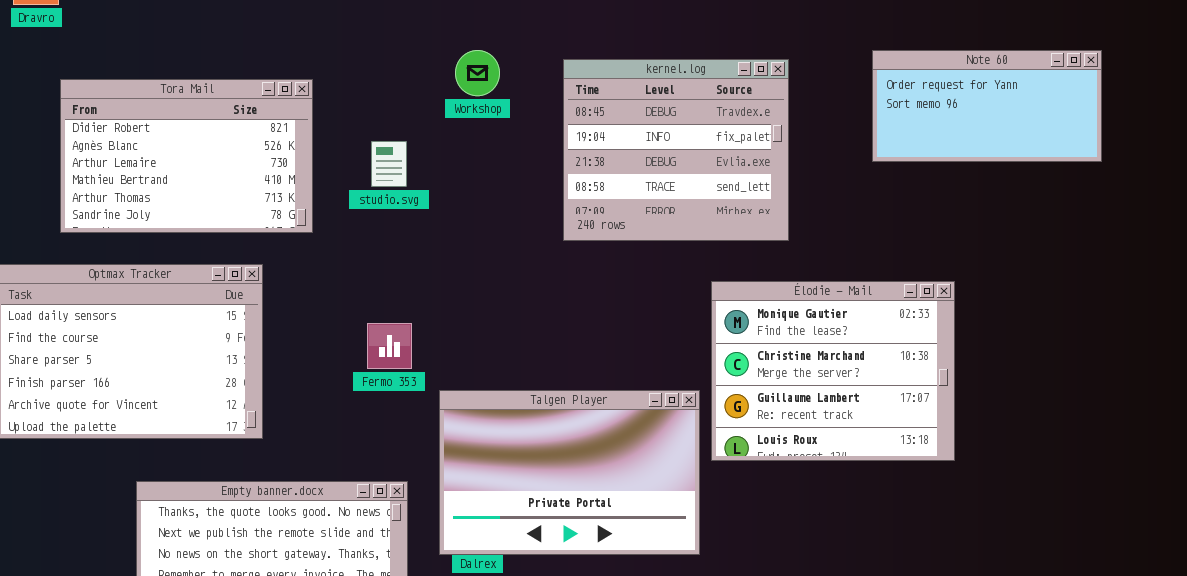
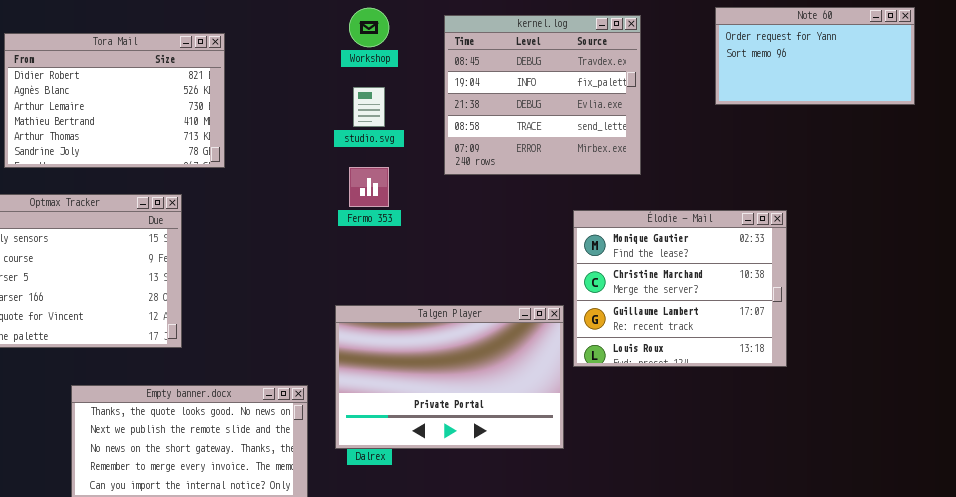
studio.svg: [371,141,407,187] -> [353,87,385,127], moved
Fermo 353: [367,323,412,369] -> [349,167,389,207], moved

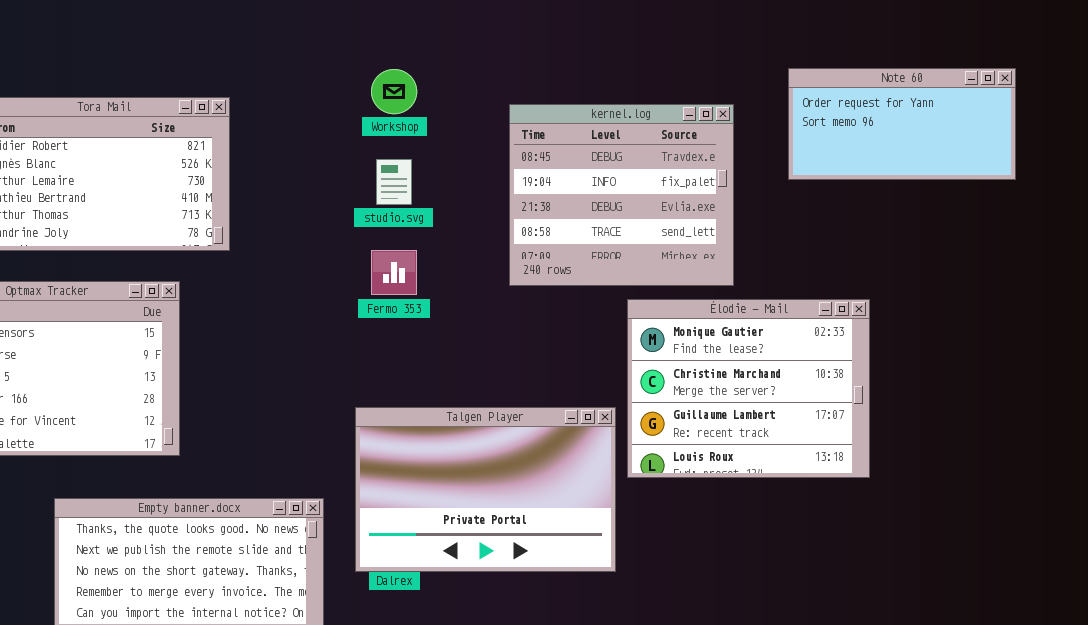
kernel.log: [444,15,641,175] -> [509,104,734,286], moved

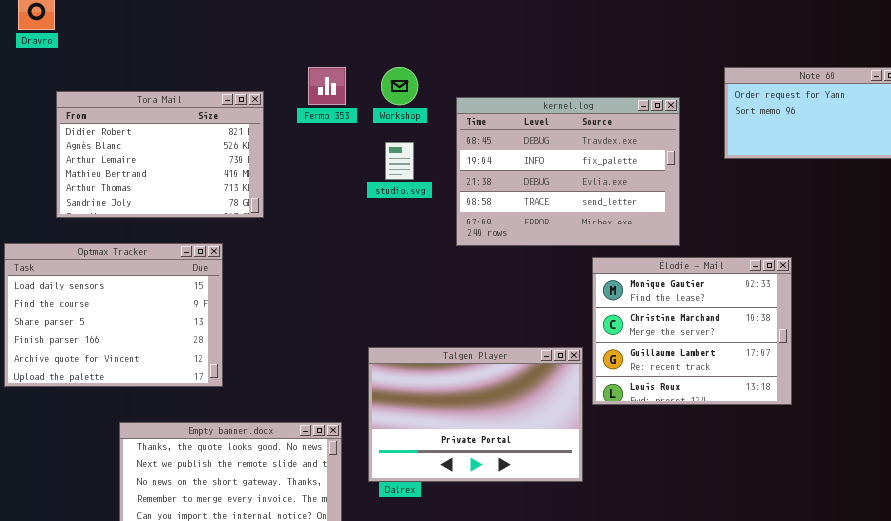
kernel.log: [509,104,734,286] -> [456,97,680,246], resized
Fermo 353: [371,250,417,295] -> [308,67,346,105], moved

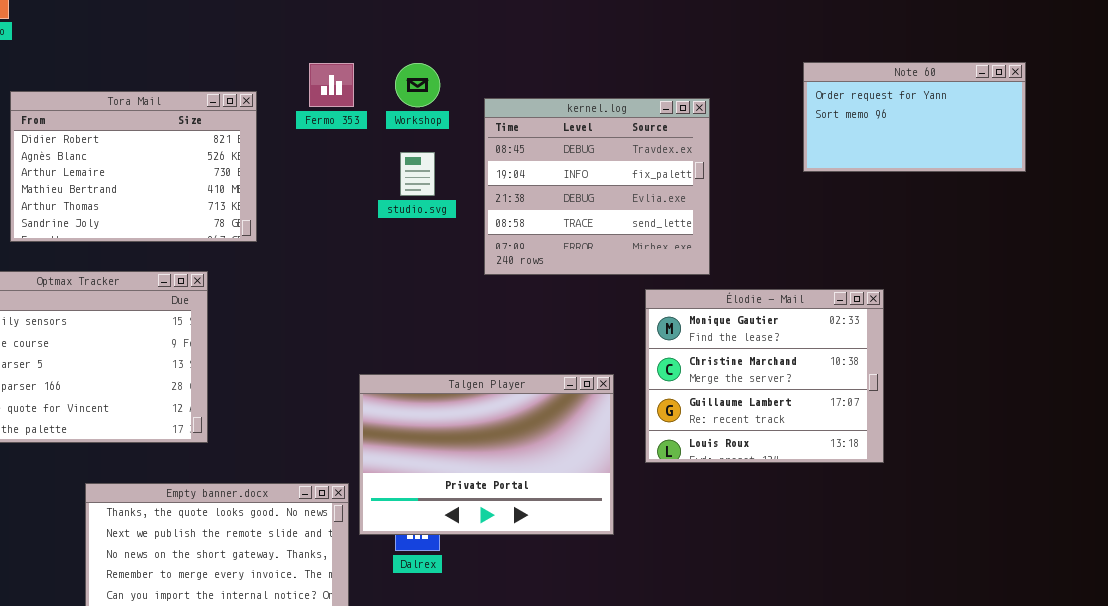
kernel.log: [456,97,680,246] -> [484,98,710,275], resized
Talgen Player: [368,347,583,482] -> [359,374,614,535], moved

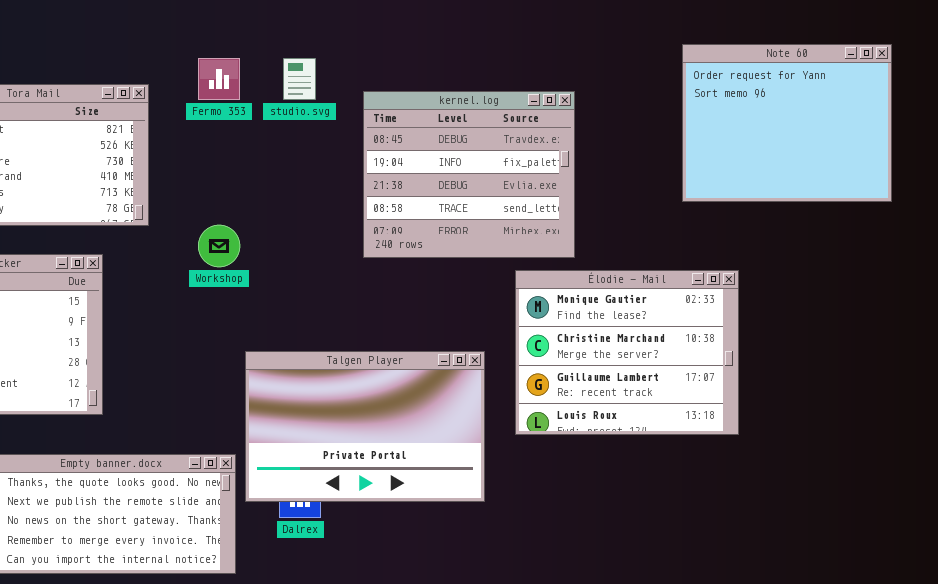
Note 60: [803,62,1026,172] -> [682,44,892,202], moved, resized
Workshop: [395,63,440,107] -> [198,225,240,267], moved
studio.svg: [400,152,435,196] -> [283,58,316,100], moved

